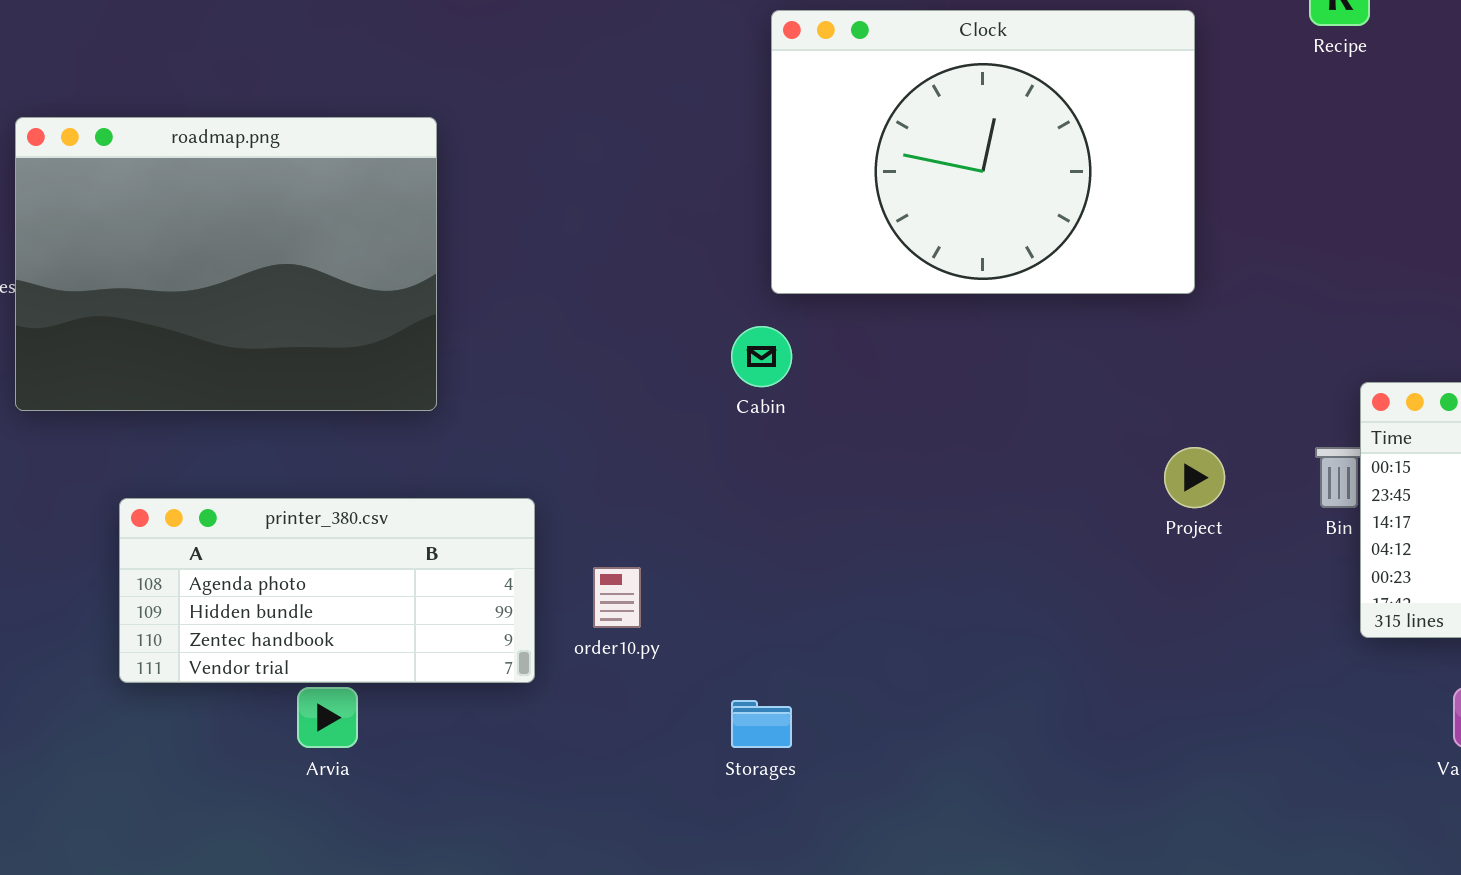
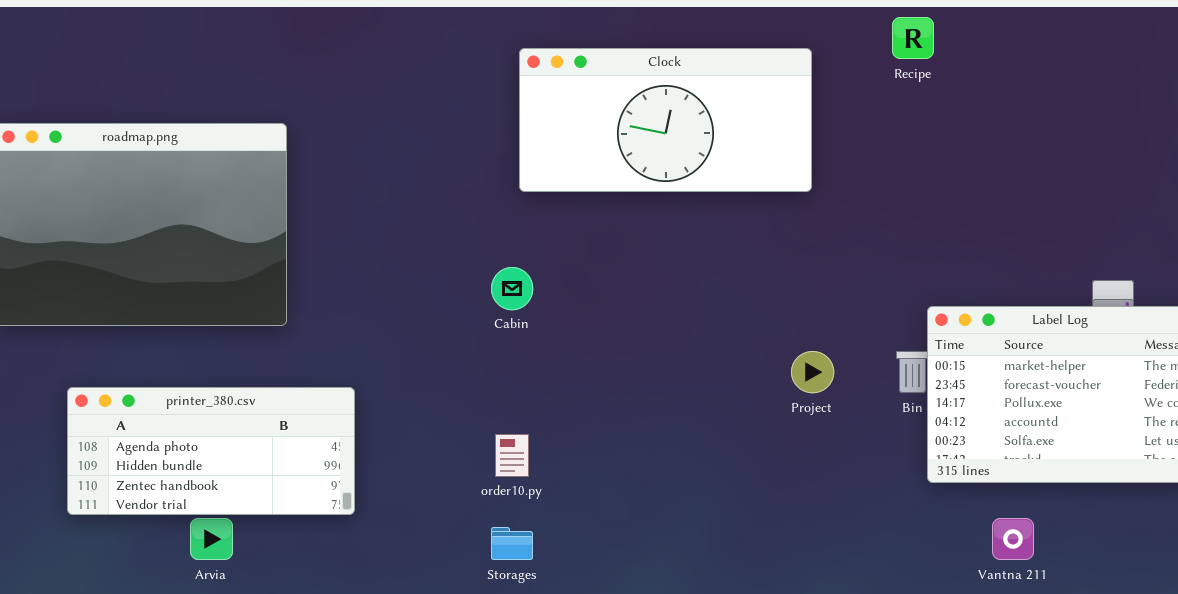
Clock: [771,10,1195,294] -> [519,48,812,192], resized
order10.py: [593,567,641,628] -> [495,434,529,477], moved

